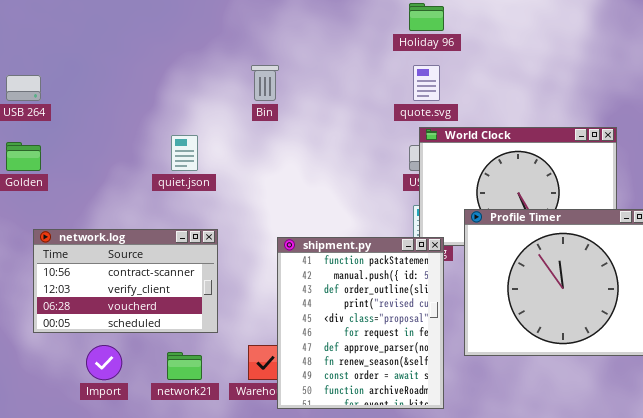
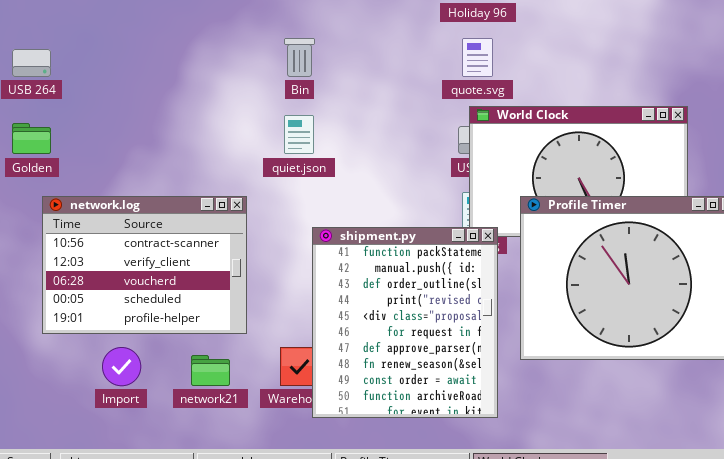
quiet.json: [171,135,198,171] -> [284,115,314,154], moved
network.log: [33,229,218,333] -> [42,196,247,334], resized

